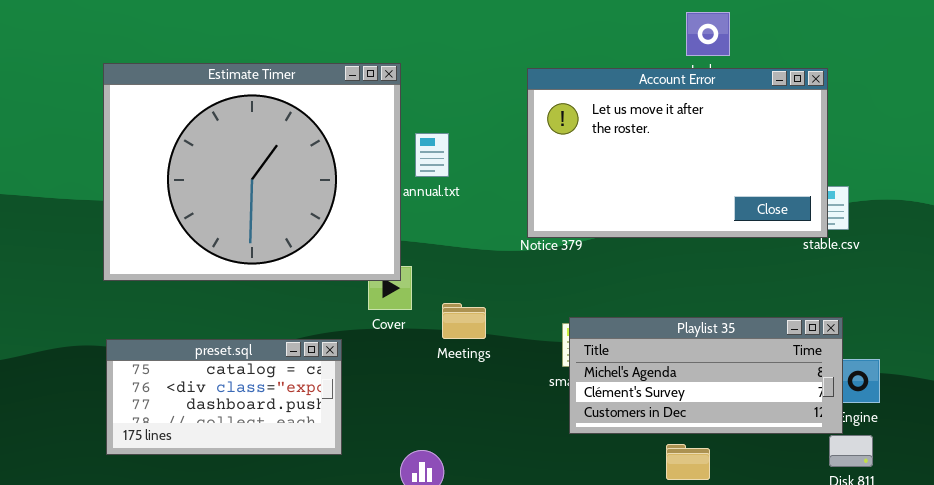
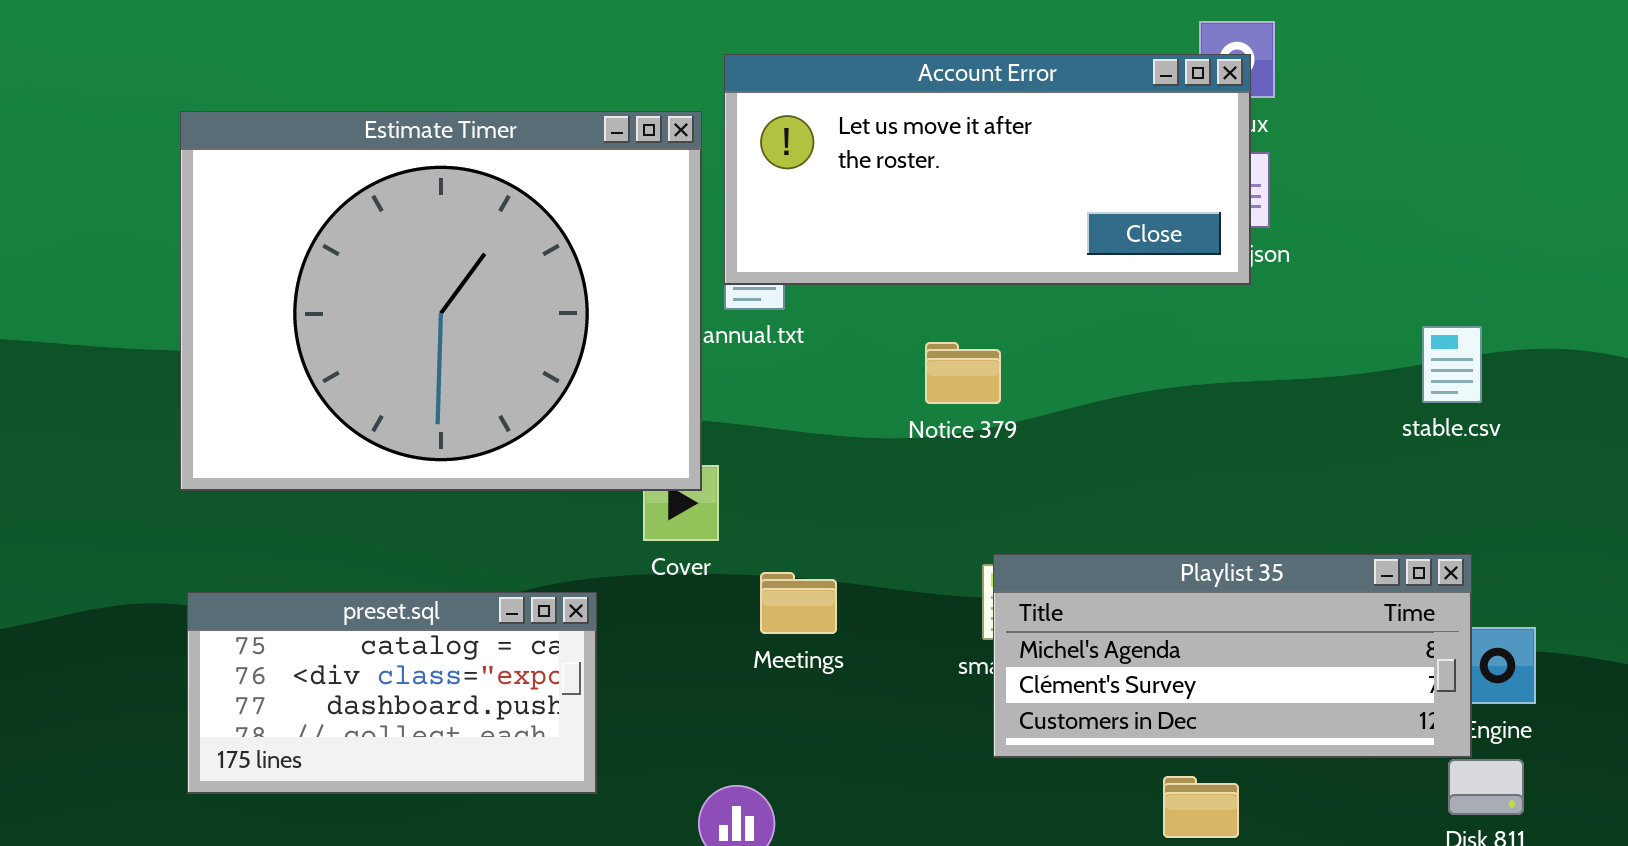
Account Error: [527,68,828,238] -> [724,54,1251,285], moved, resized
Meetings: [442,303,486,339] -> [760,572,837,634], moved

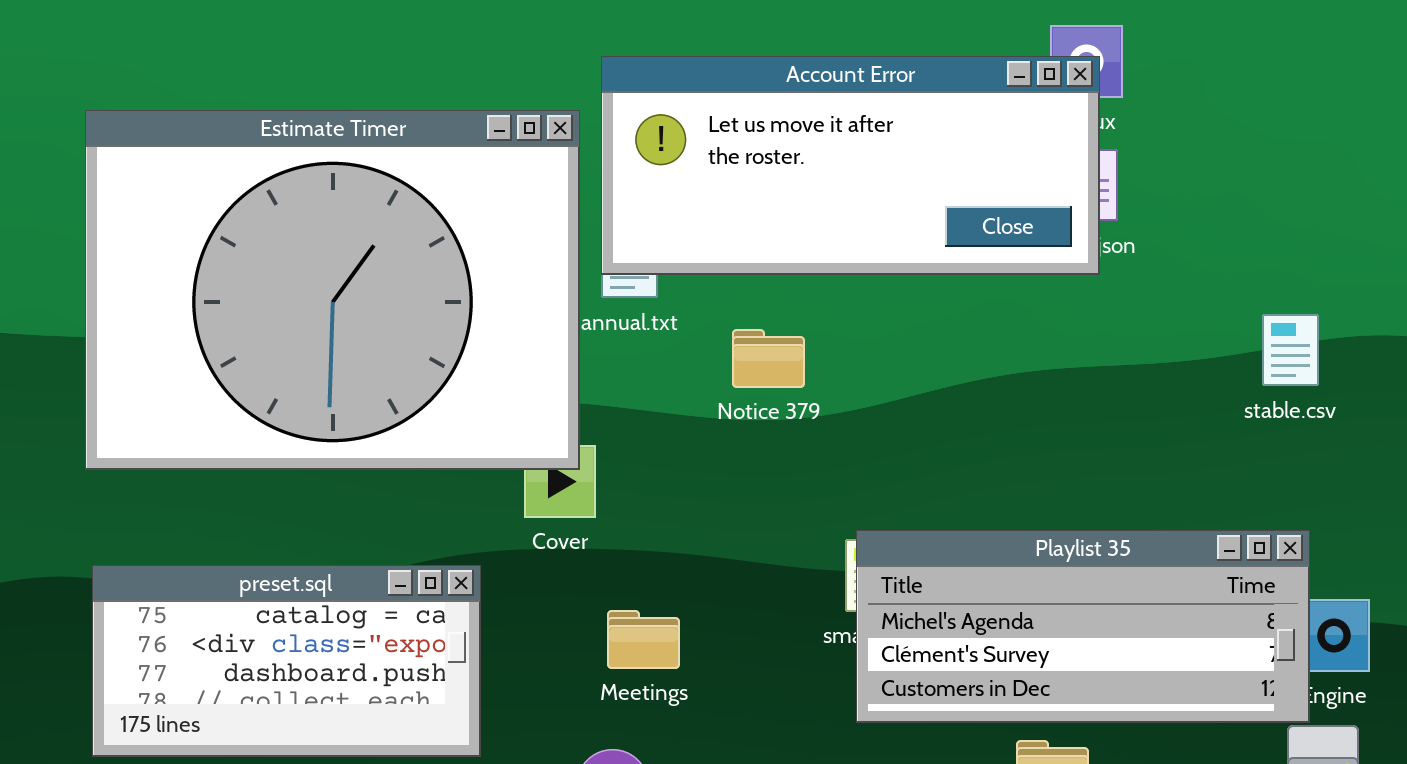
Notice 379: [925,342,1001,404] -> [732,329,805,388], moved
Meetings: [760,572,837,634] -> [607,610,680,669], moved

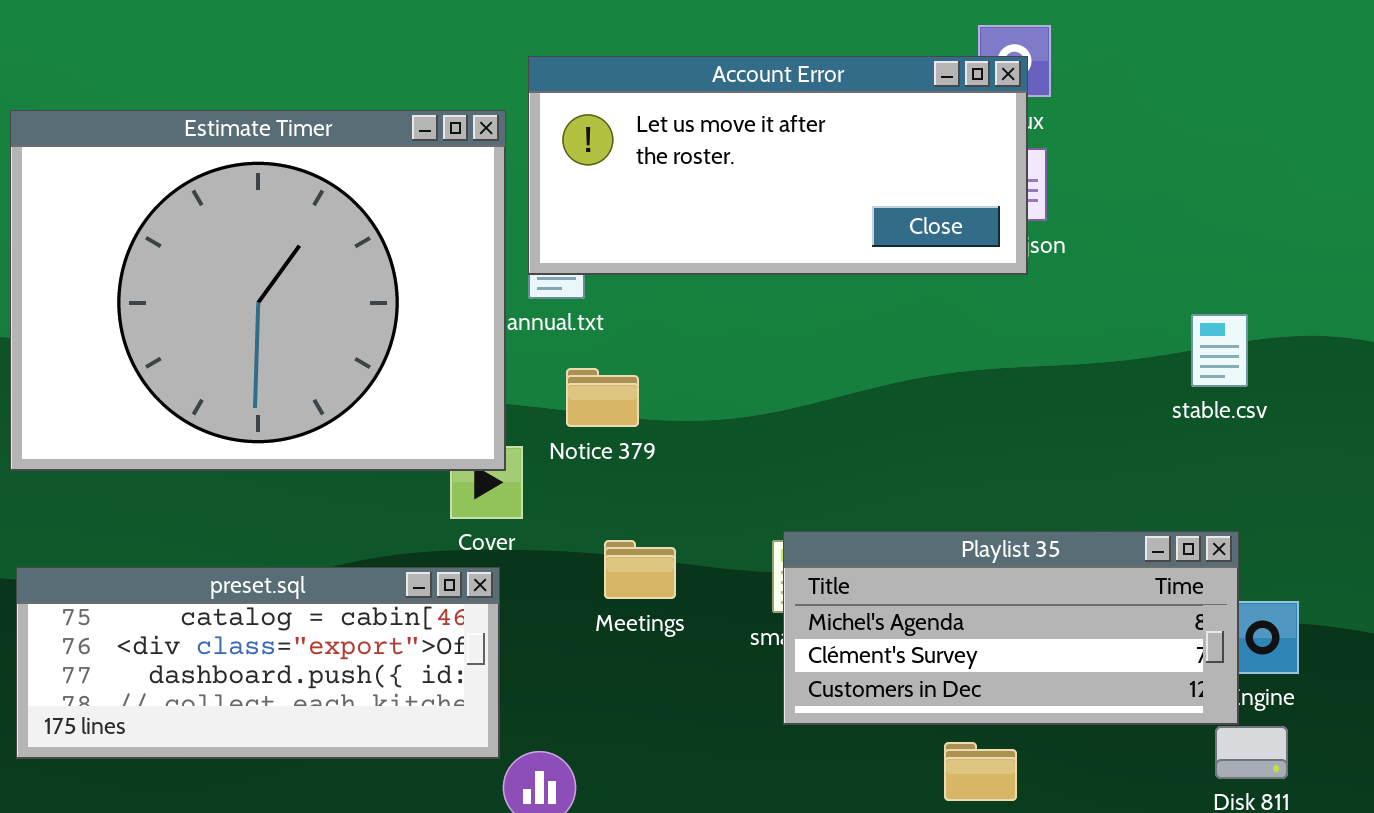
Notice 379: [732,329,805,388] -> [566,368,639,427], moved
preset.sql: [92,565,481,757] -> [16,567,500,759], resized
Meetings: [607,610,680,669] -> [604,540,676,599], moved

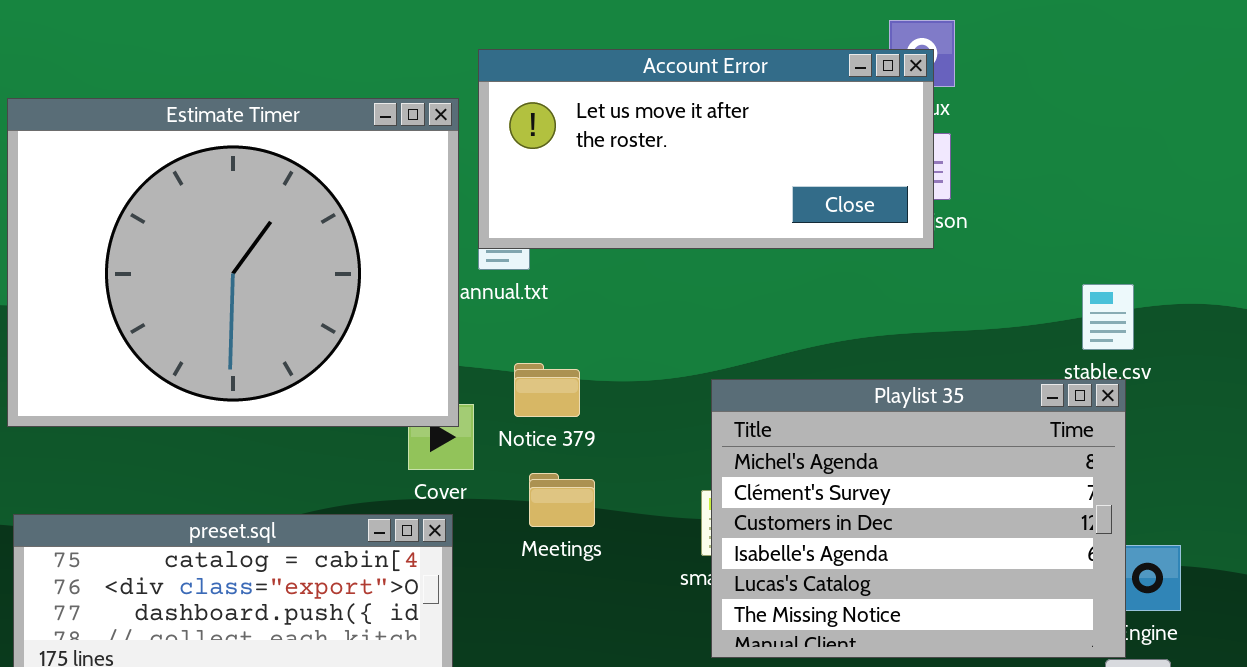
Notice 379: [566,368,639,427] -> [514,363,580,417], moved
Playlist 35: [783,531,1239,725] -> [711,379,1126,658], resized
Meetings: [604,540,676,599] -> [529,473,595,527], moved

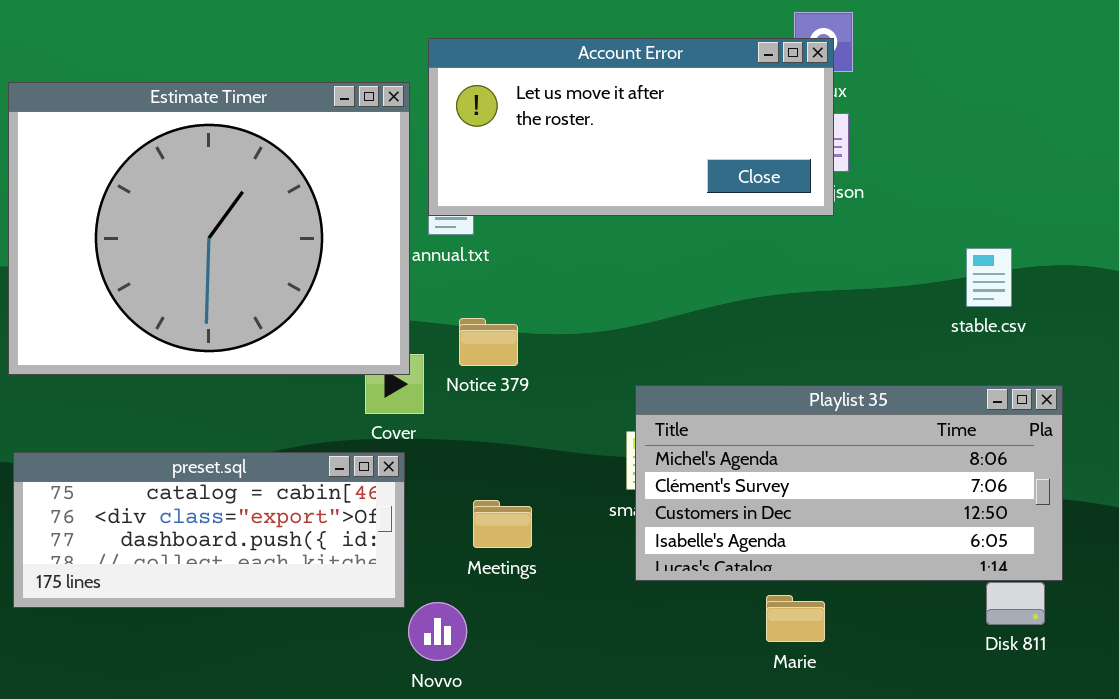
Playlist 35: [711,379,1126,658] -> [635,385,1063,581], resized
Meetings: [529,473,595,527] -> [473,500,532,548], moved

